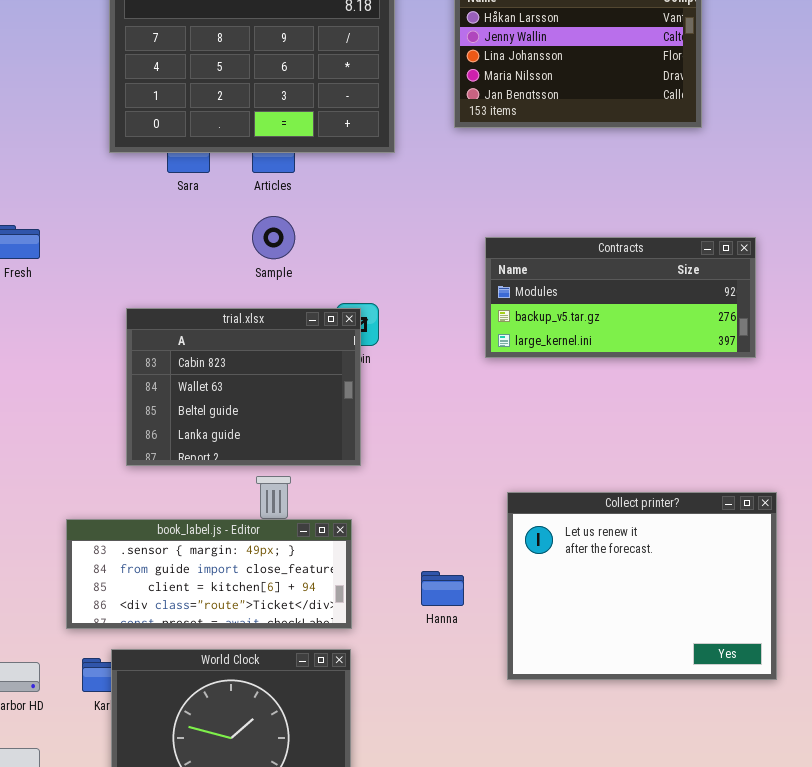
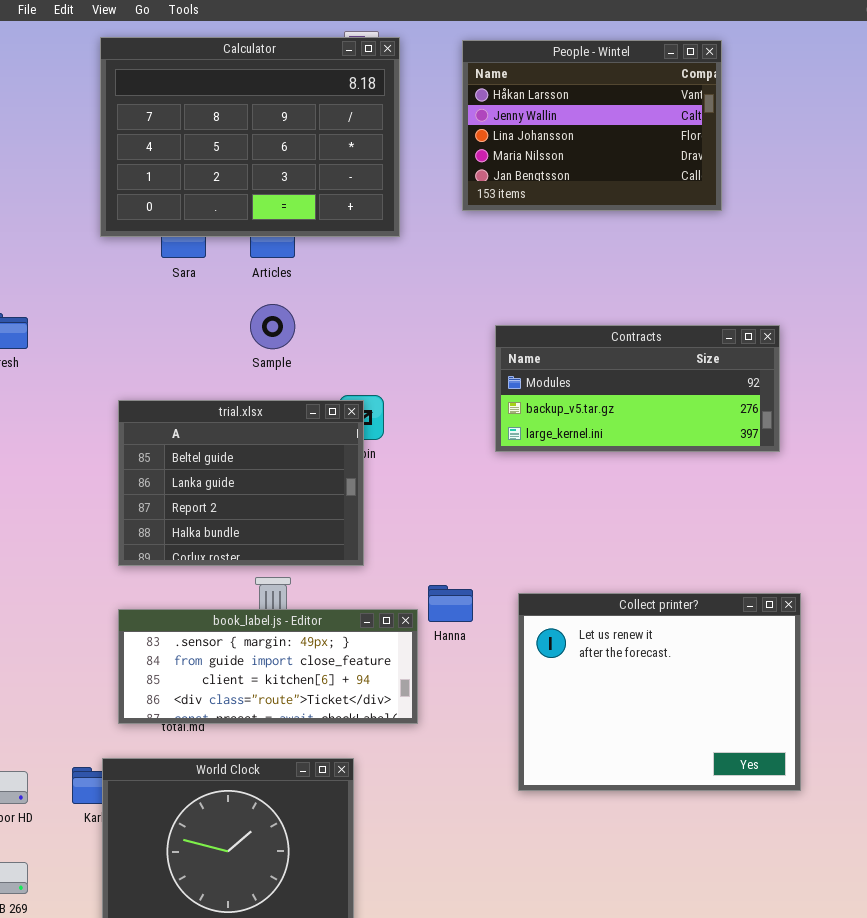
trial.xlsx: [126,308,361,466] -> [118,400,364,566], scrolled down 2 rows
book_label.js - Editor: [66,519,352,629] -> [118,609,418,724], moved
Hanna: [421,571,464,606] -> [428,585,473,622], moved

